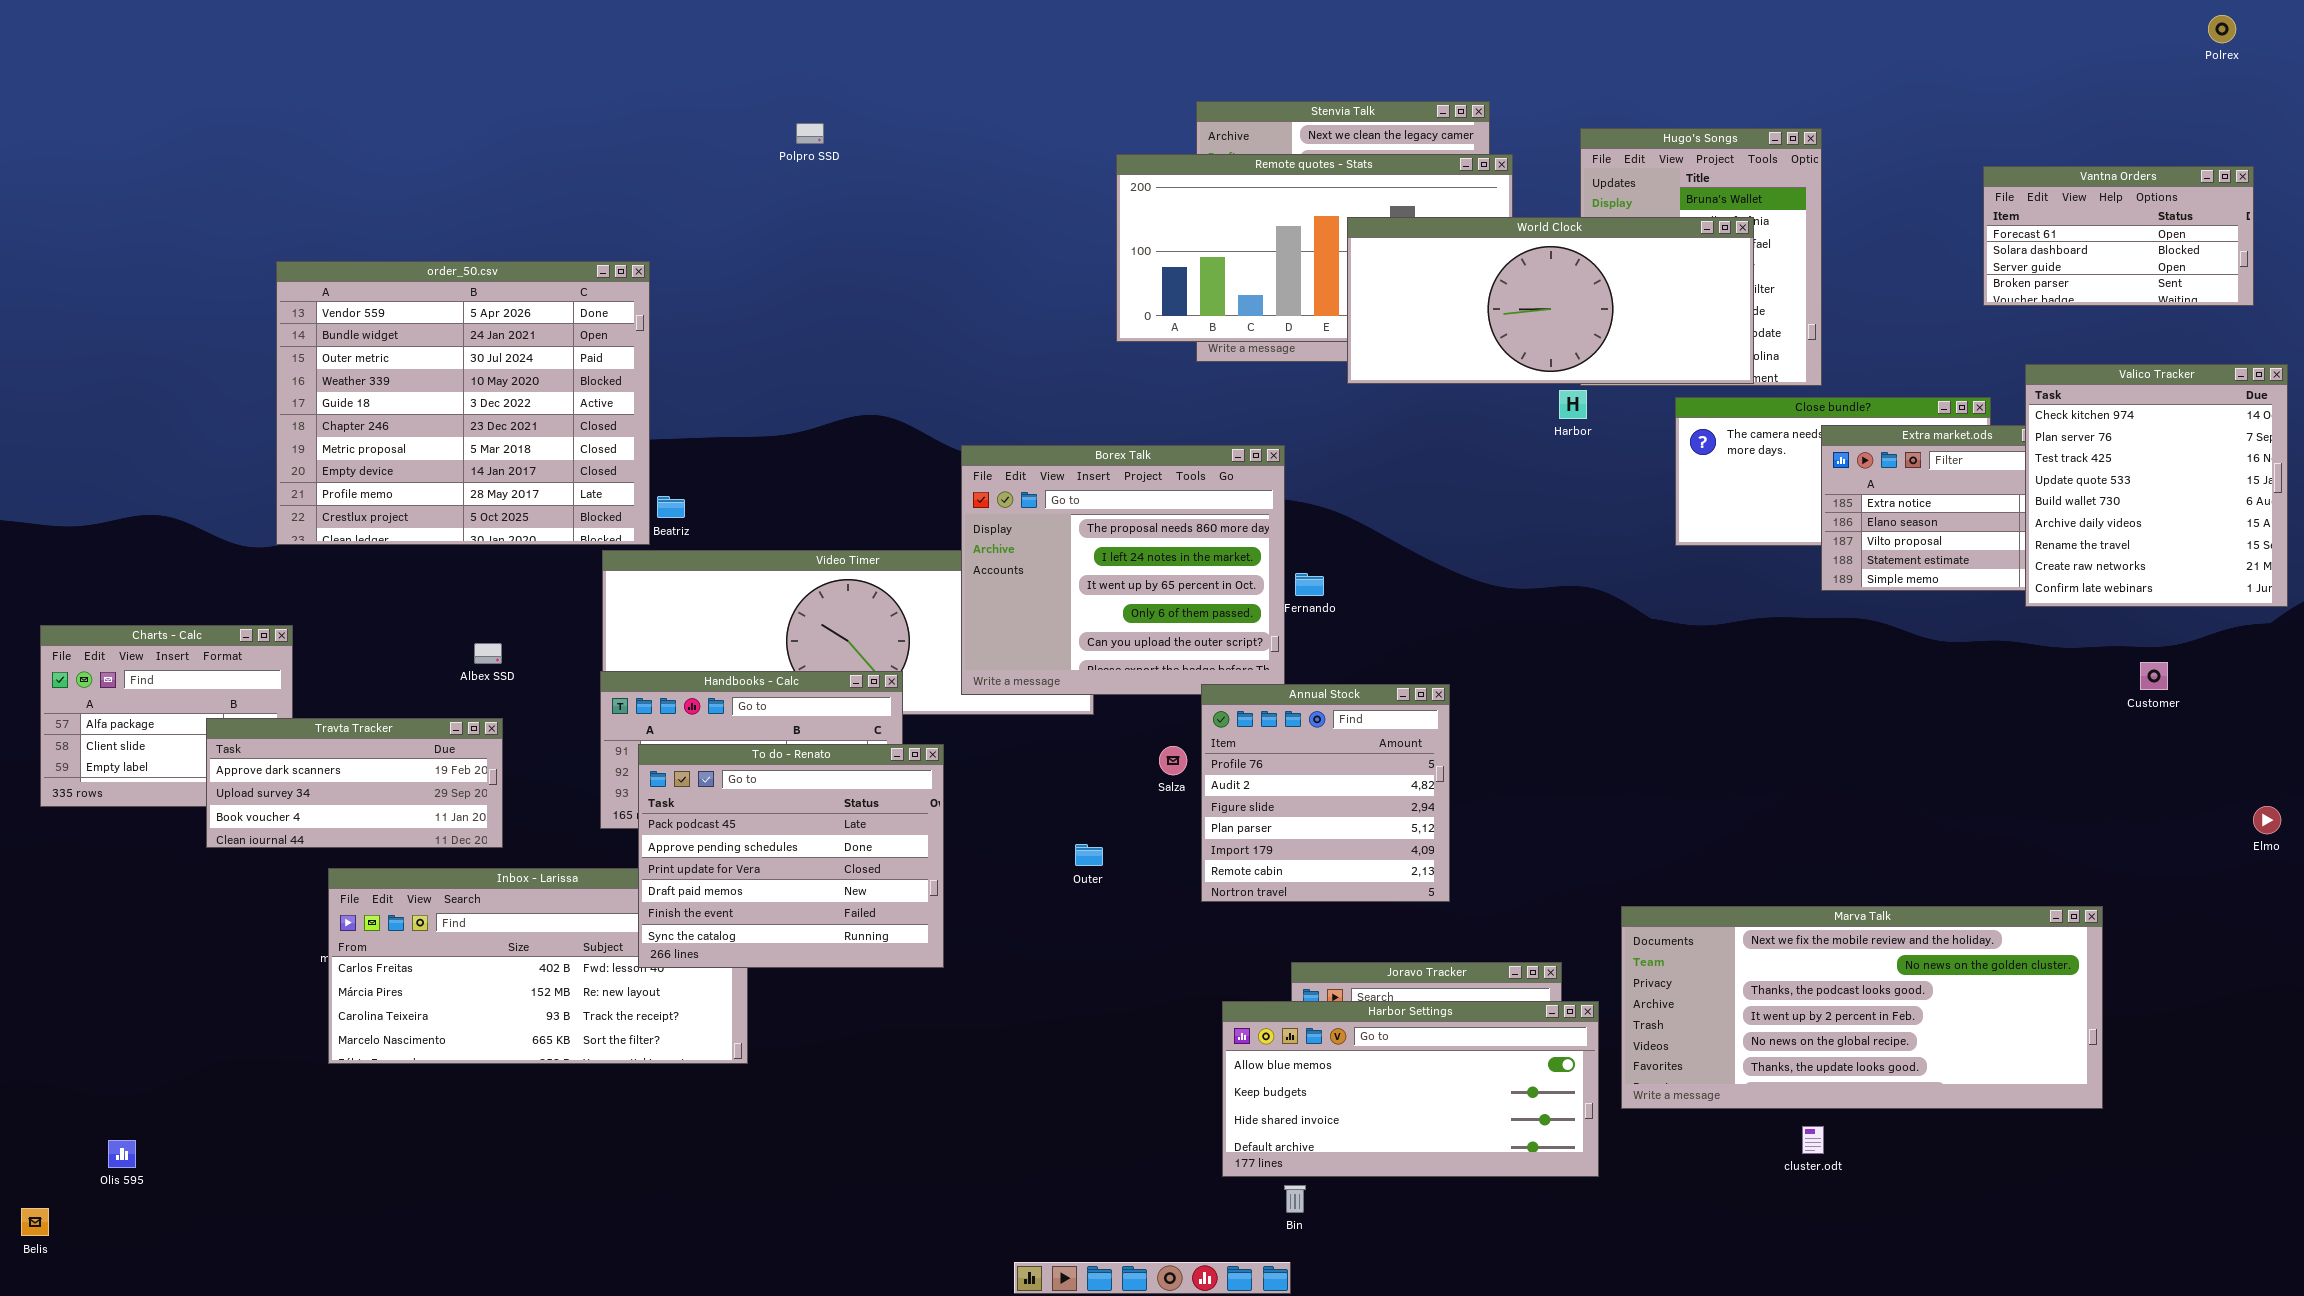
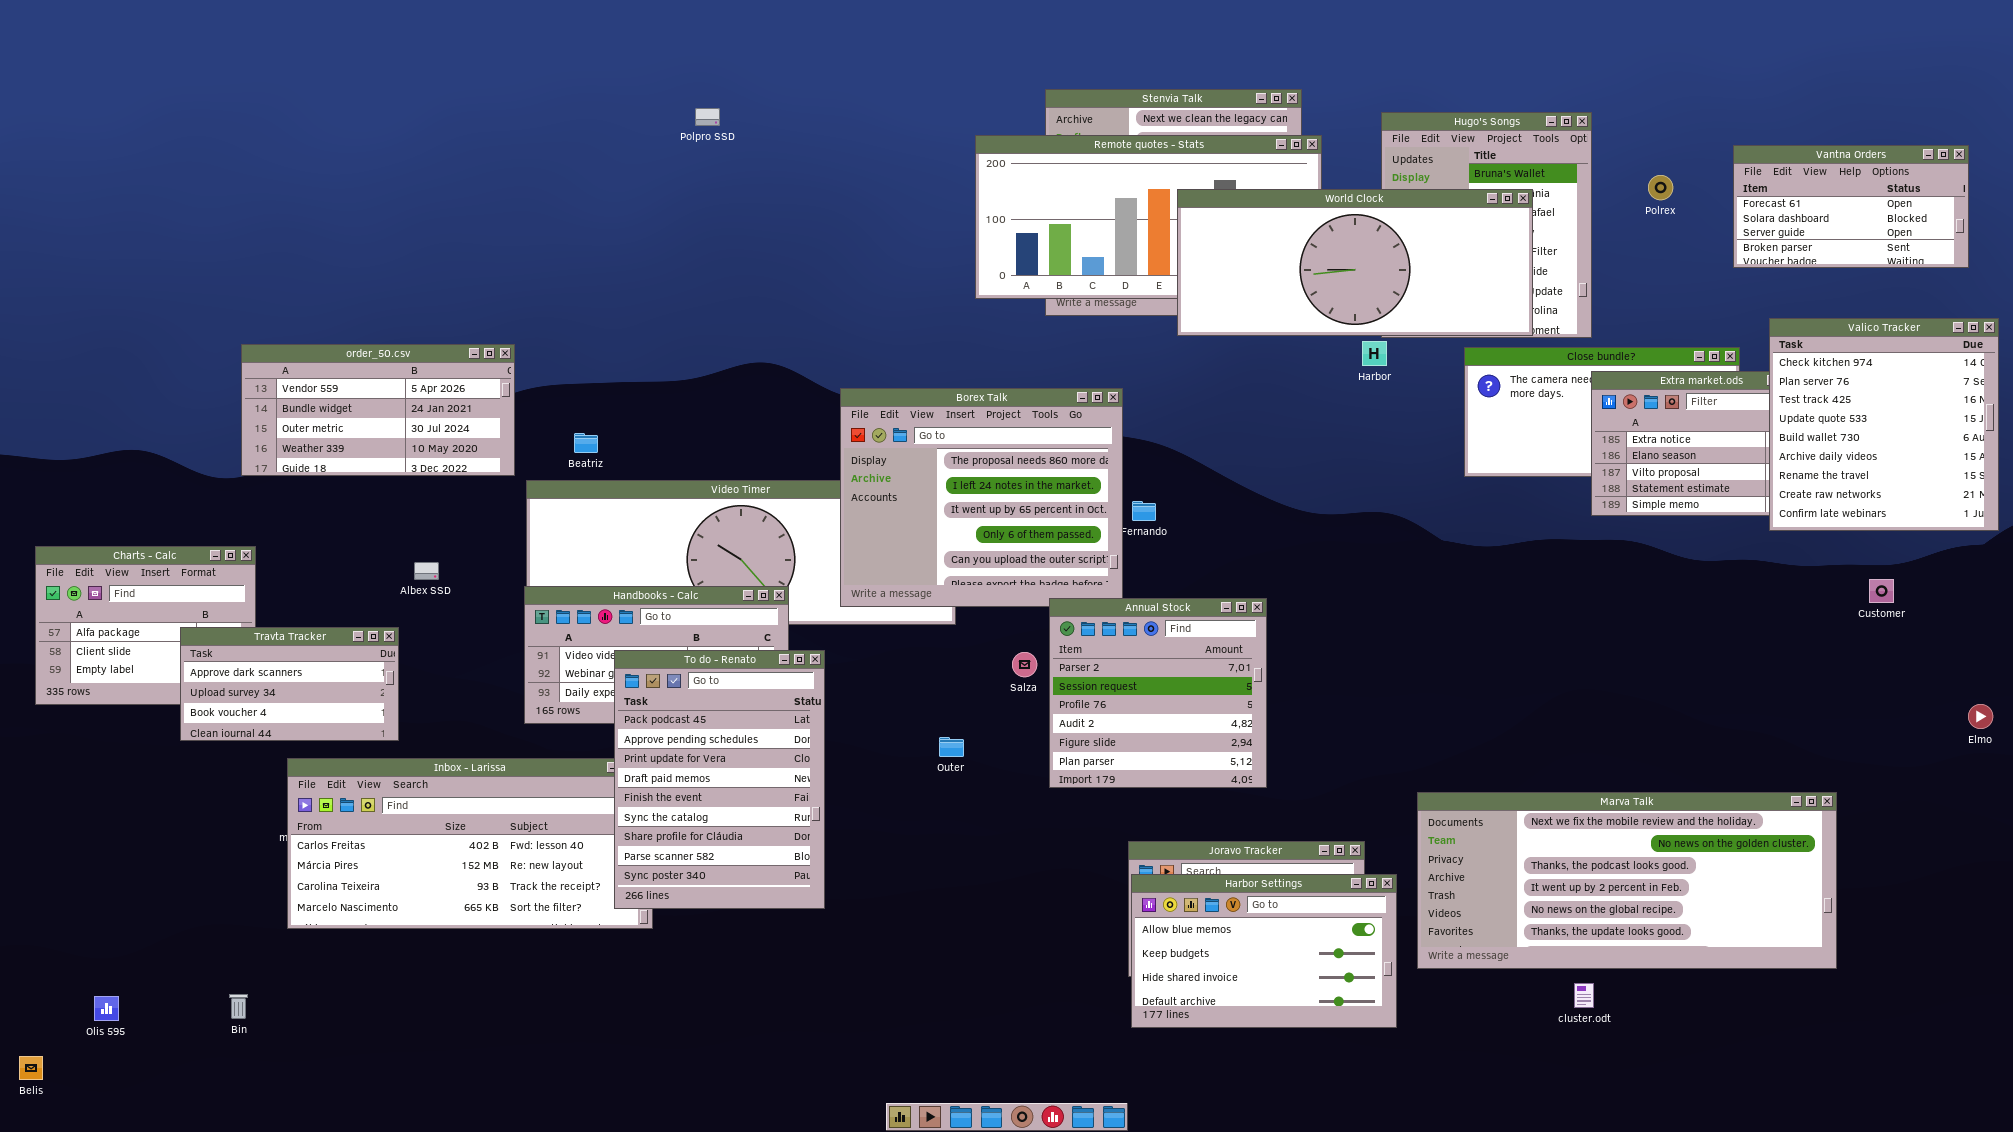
Polrex: [2208,15,2236,43] -> [1648,175,1673,200], moved
order_50.csv: [276,261,650,545] -> [241,344,515,476], resized
Annual Stock: [1201,684,1450,902] -> [1049,598,1267,788], scrolled up 2 rows
Travta Tracker: [206,718,503,848] -> [180,627,399,741], resized
To do - Renato: [638,744,944,968] -> [614,650,825,909], resized
Harbor Settings: [1222,1001,1599,1177] -> [1131,874,1397,1028], resized
Bin: [1284,1185,1306,1213] -> [229,994,248,1019], moved

